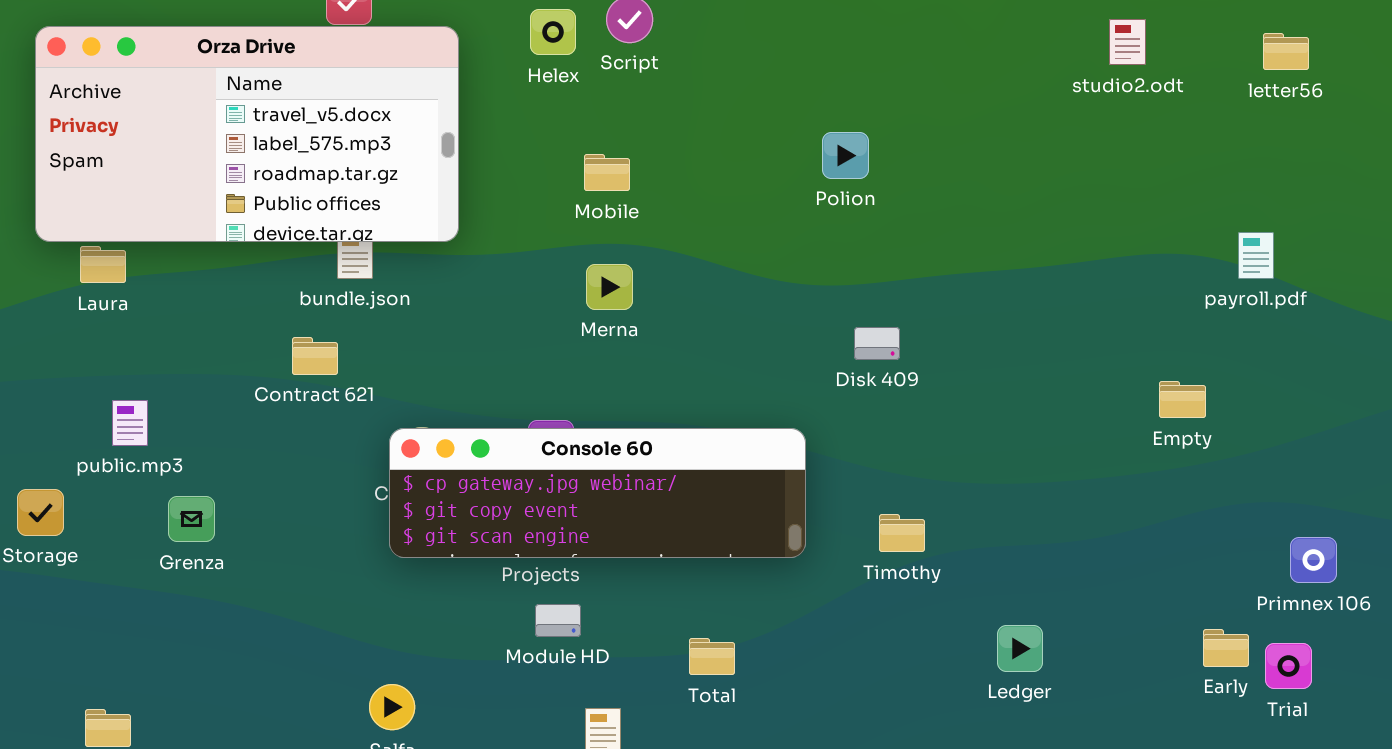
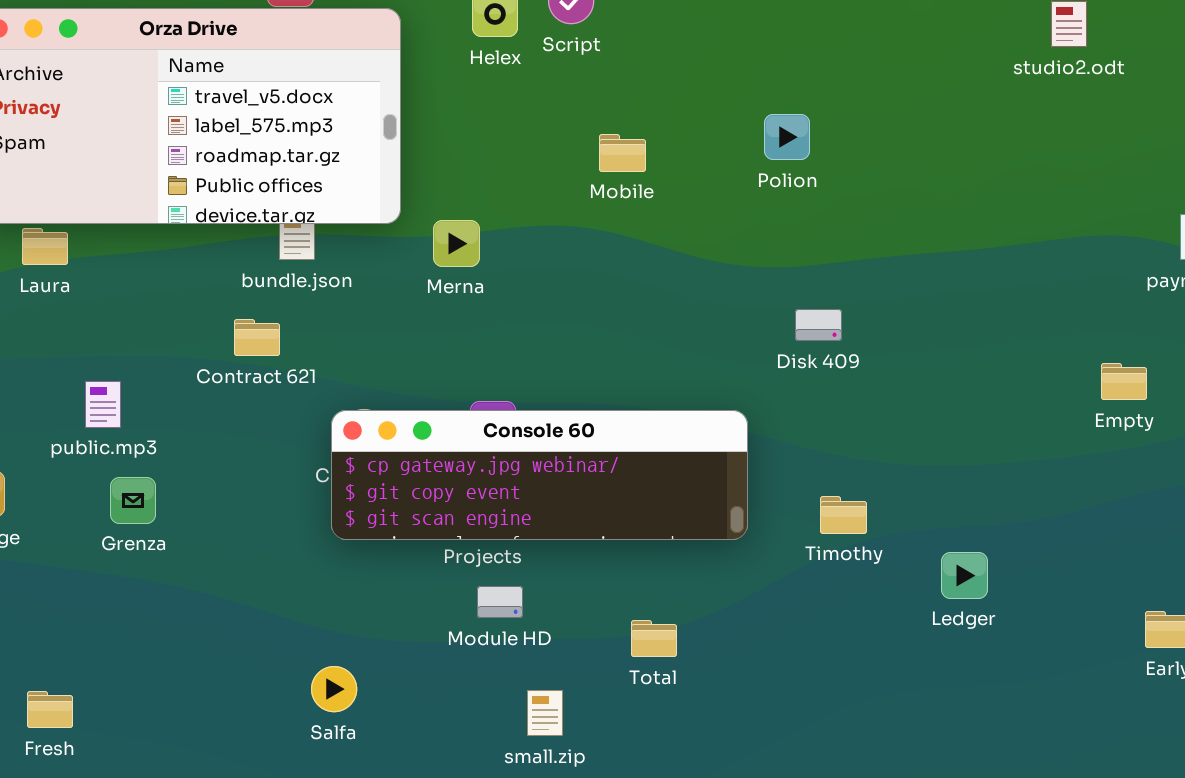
Mobile: [584,154,630,191] -> [599,134,646,172], moved
Merna: [586,264,633,310] -> [433,220,480,267], moved
public.mp3: [112,400,148,446] -> [85,381,121,428], moved
Ledger: [997,625,1043,672] -> [941,552,988,599], moved

